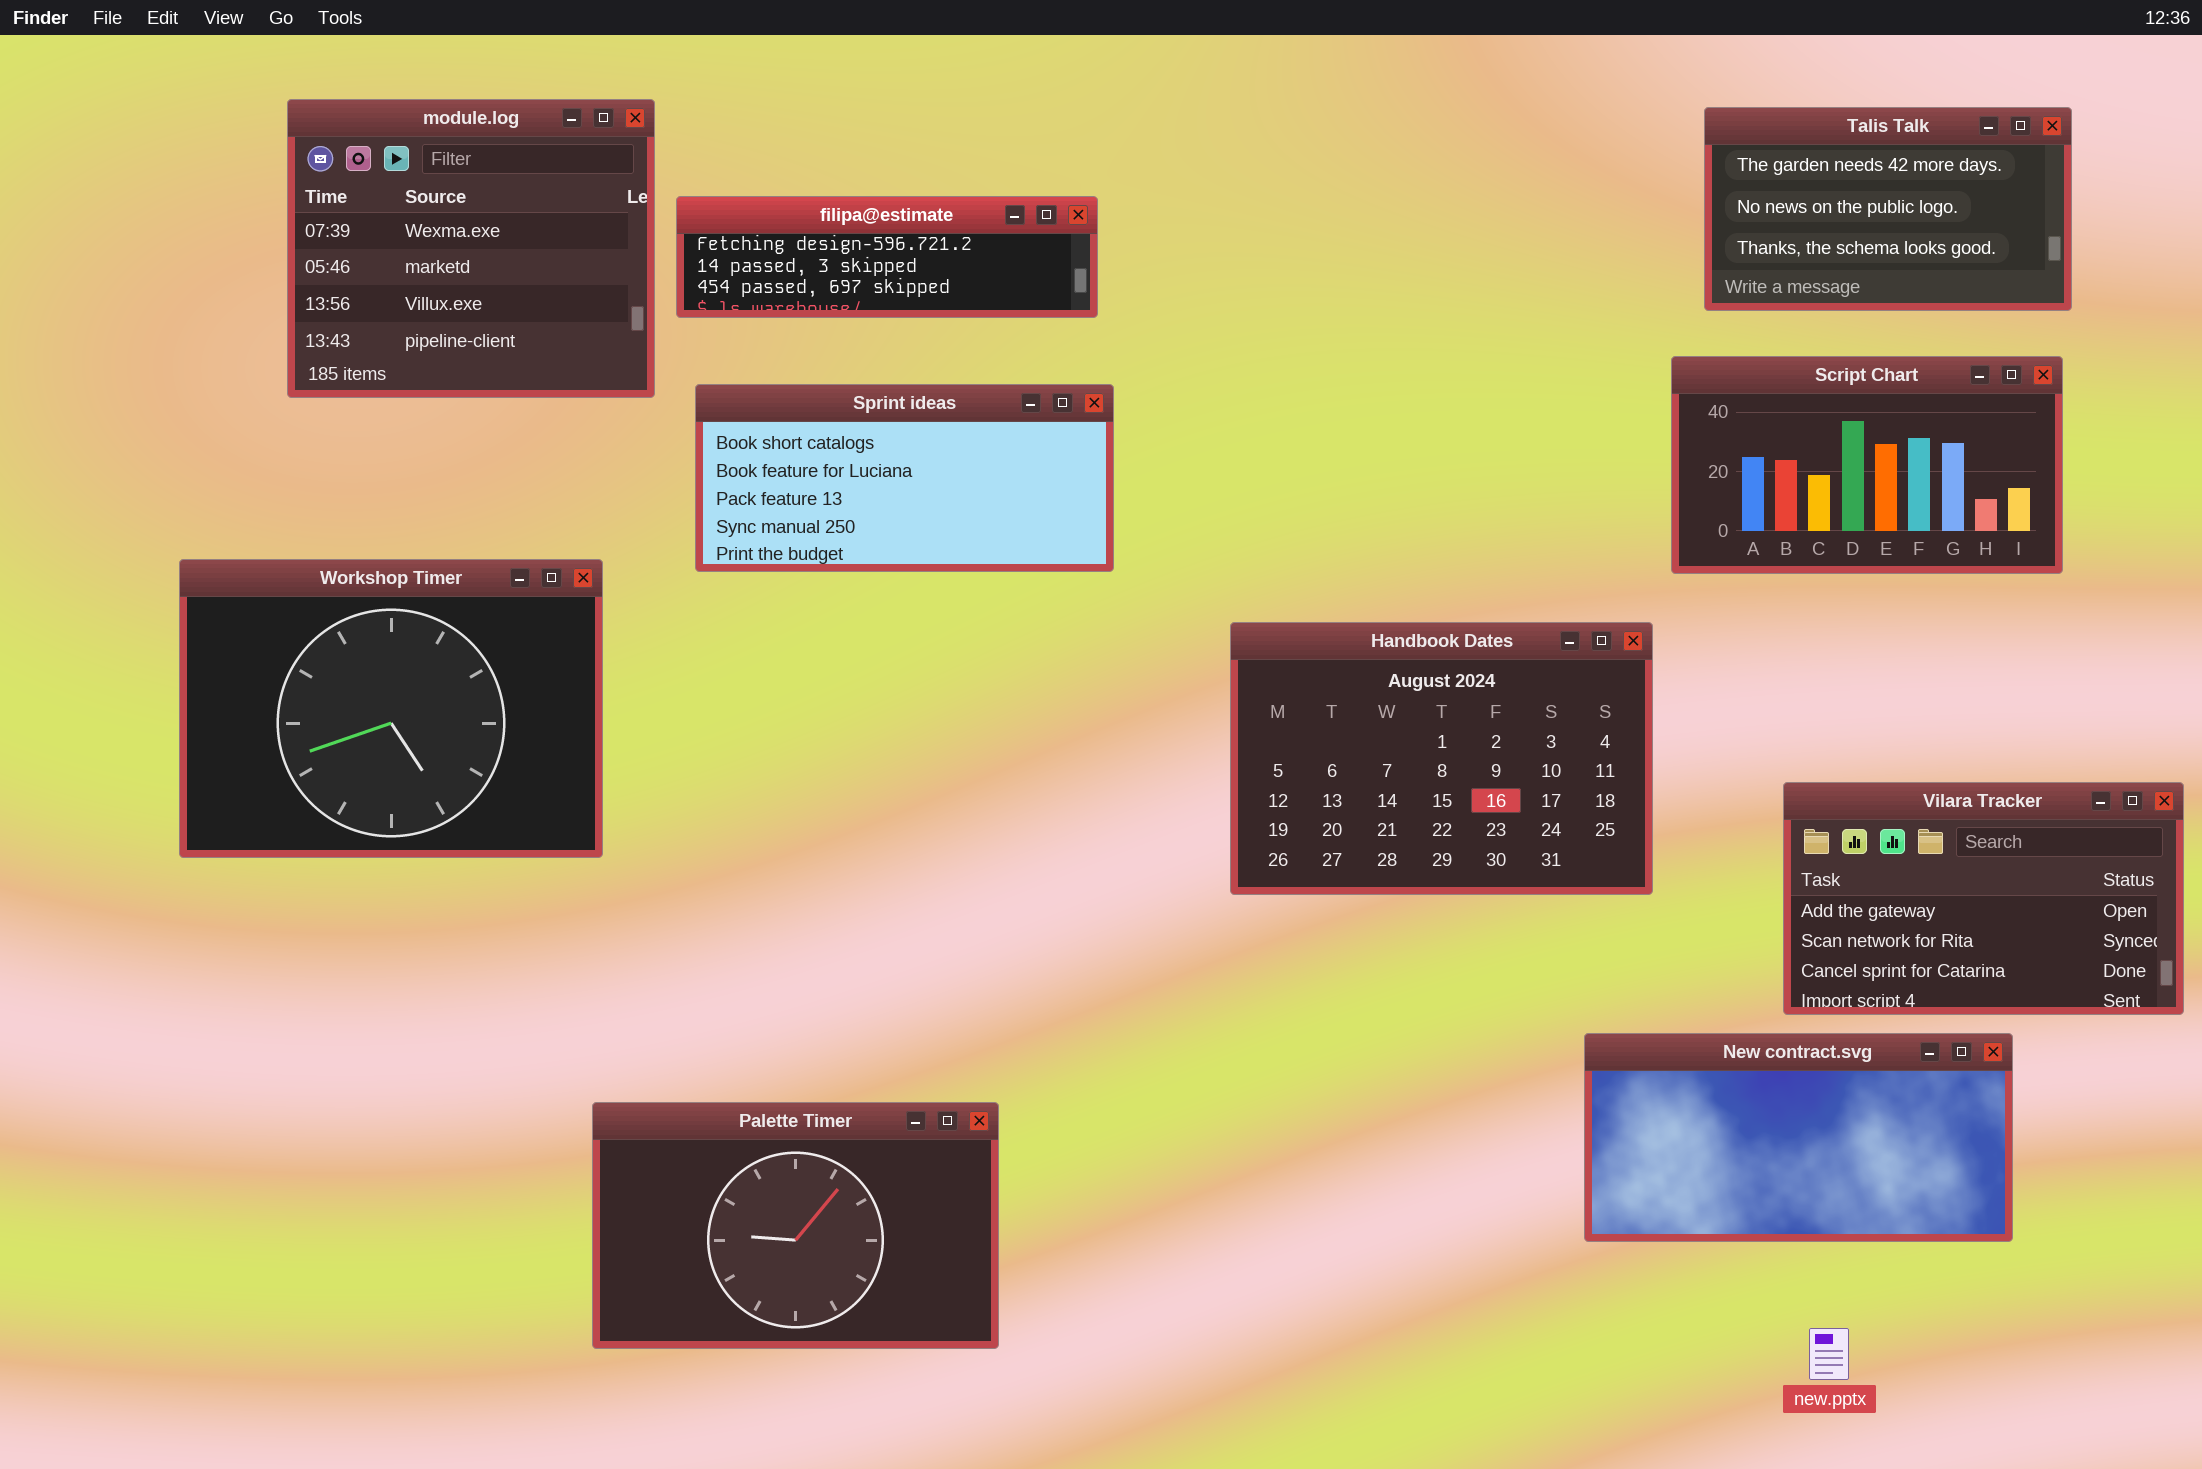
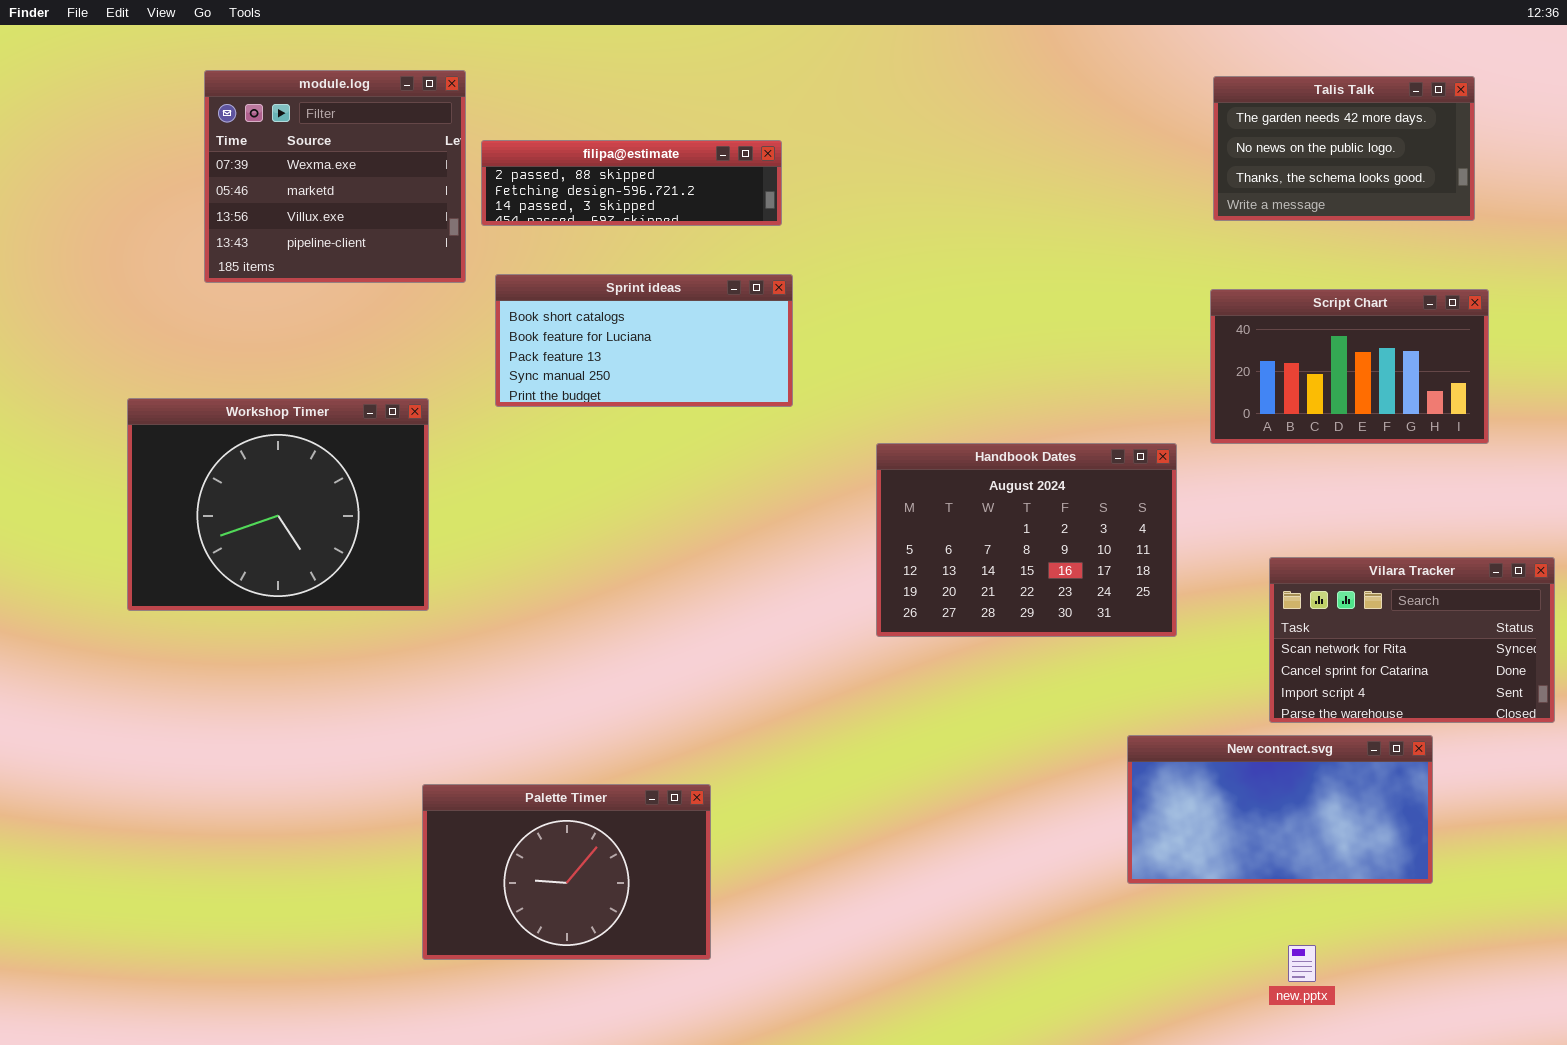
filipa@estimate: [676,196,1098,318] -> [481,140,782,226], scrolled up 1 row
Script Chart: [1671,356,2063,574] -> [1210,289,1489,444], moved
Vilara Tracker: [1783,782,2184,1015] -> [1269,557,1555,723], scrolled down 1 row

